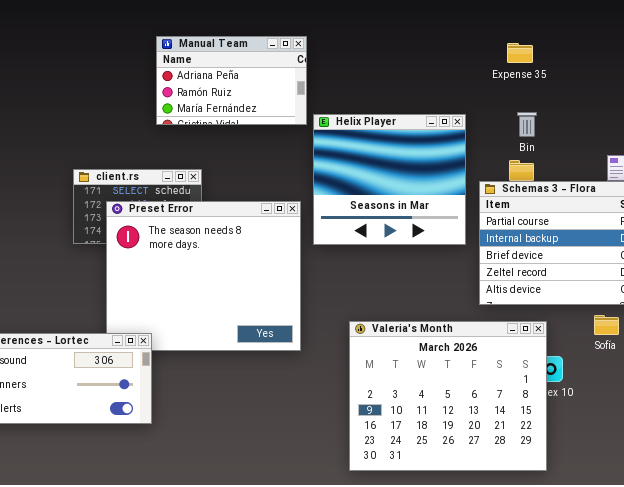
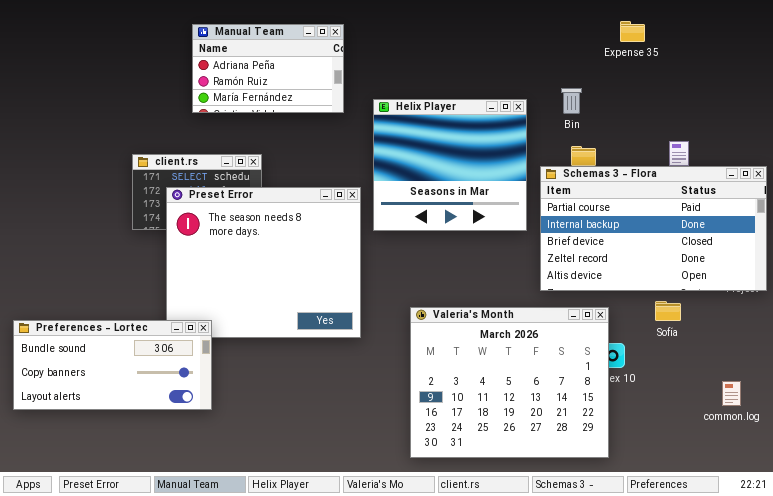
Manual Team: [156,36,307,125] -> [192,24,344,113], moved
Expense 35: [507,43,533,63] -> [620,21,645,42], moved
Bin: [517,112,537,137] -> [561,88,582,114], moved

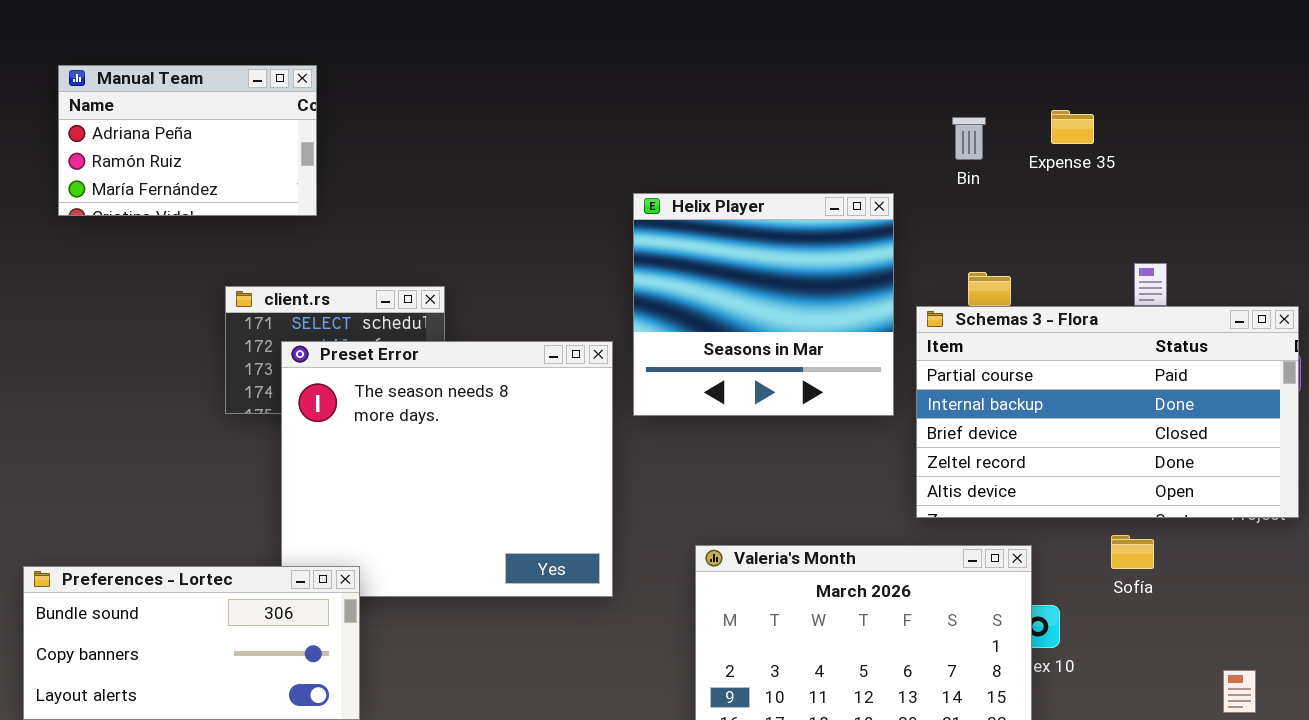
Expense 35: [620,21,645,42] -> [1051,110,1094,144], moved
Manual Team: [192,24,344,113] -> [58,65,317,216], moved
Bin: [561,88,582,114] -> [952,117,986,160], moved

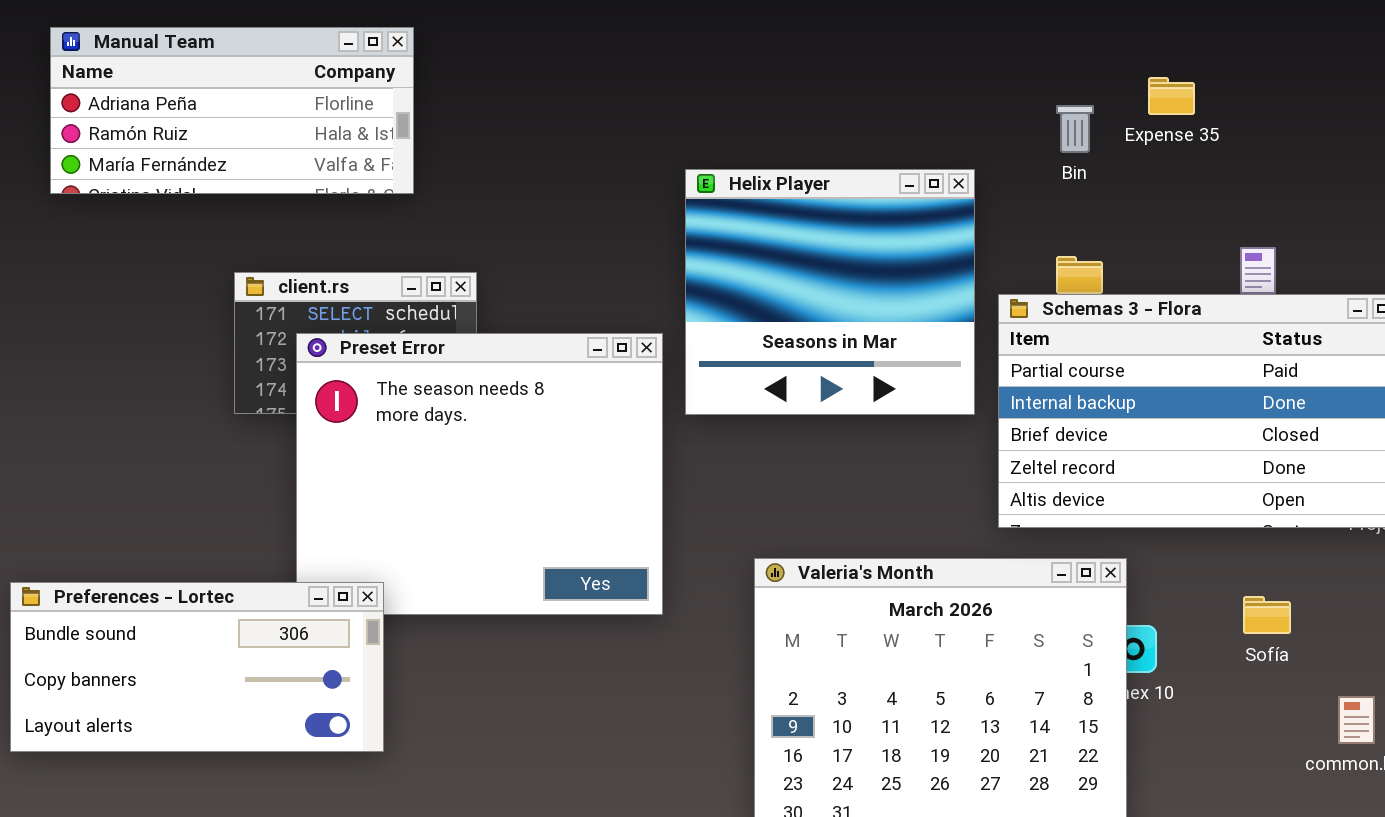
Manual Team: [58,65,317,216] -> [50,27,414,194], resized
Bin: [952,117,986,160] -> [1056,105,1094,153], moved
Sofía: [1111,535,1154,569] -> [1243,596,1291,634], moved

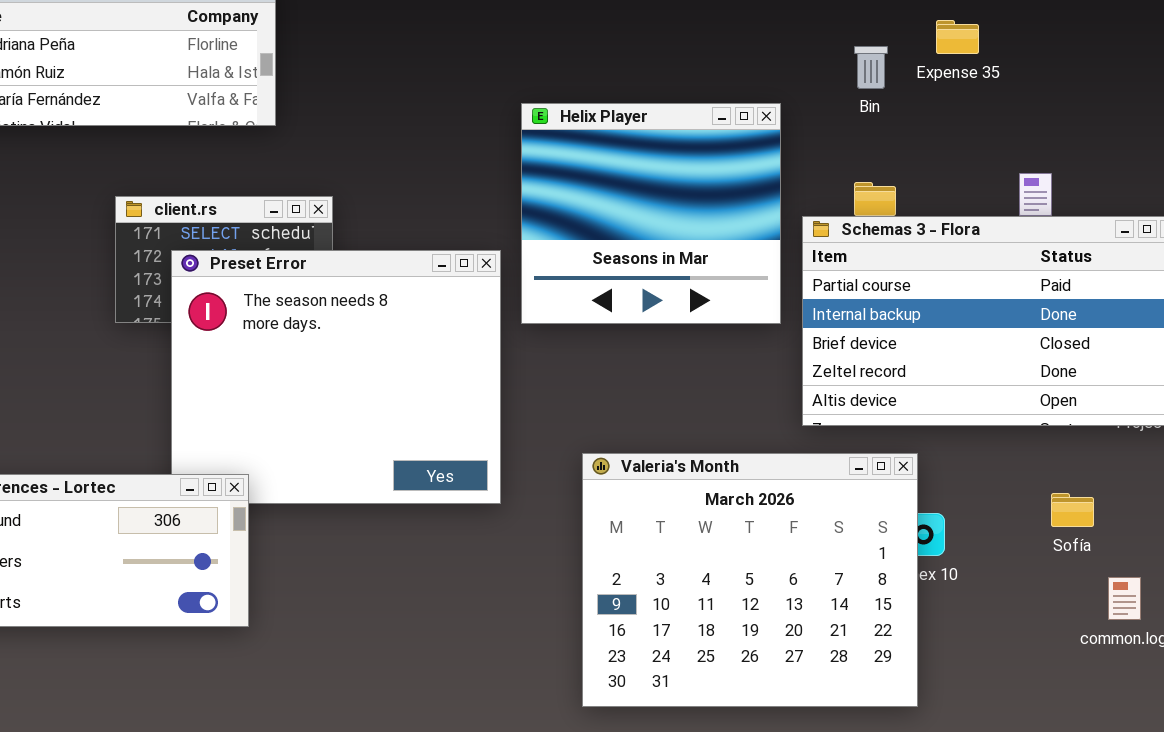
Sofía: [1243,596,1291,634] -> [1051,493,1094,527], moved

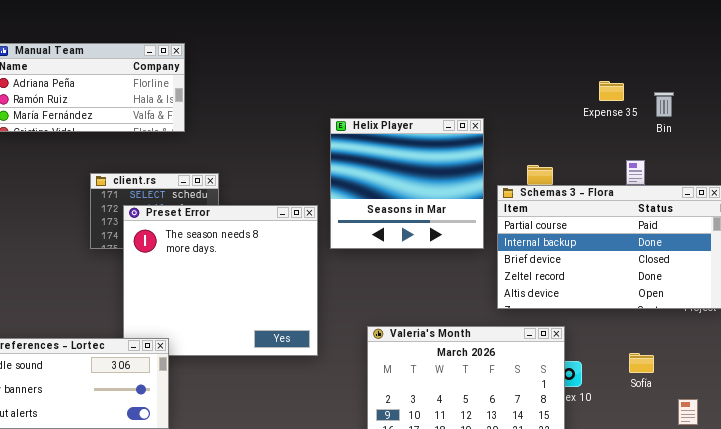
Expense 35: [936,20,979,54] -> [599,81,624,101], moved
Bin: [854,46,888,89] -> [654,92,674,117], moved
Sofía: [1051,493,1094,527] -> [629,353,654,373], moved

